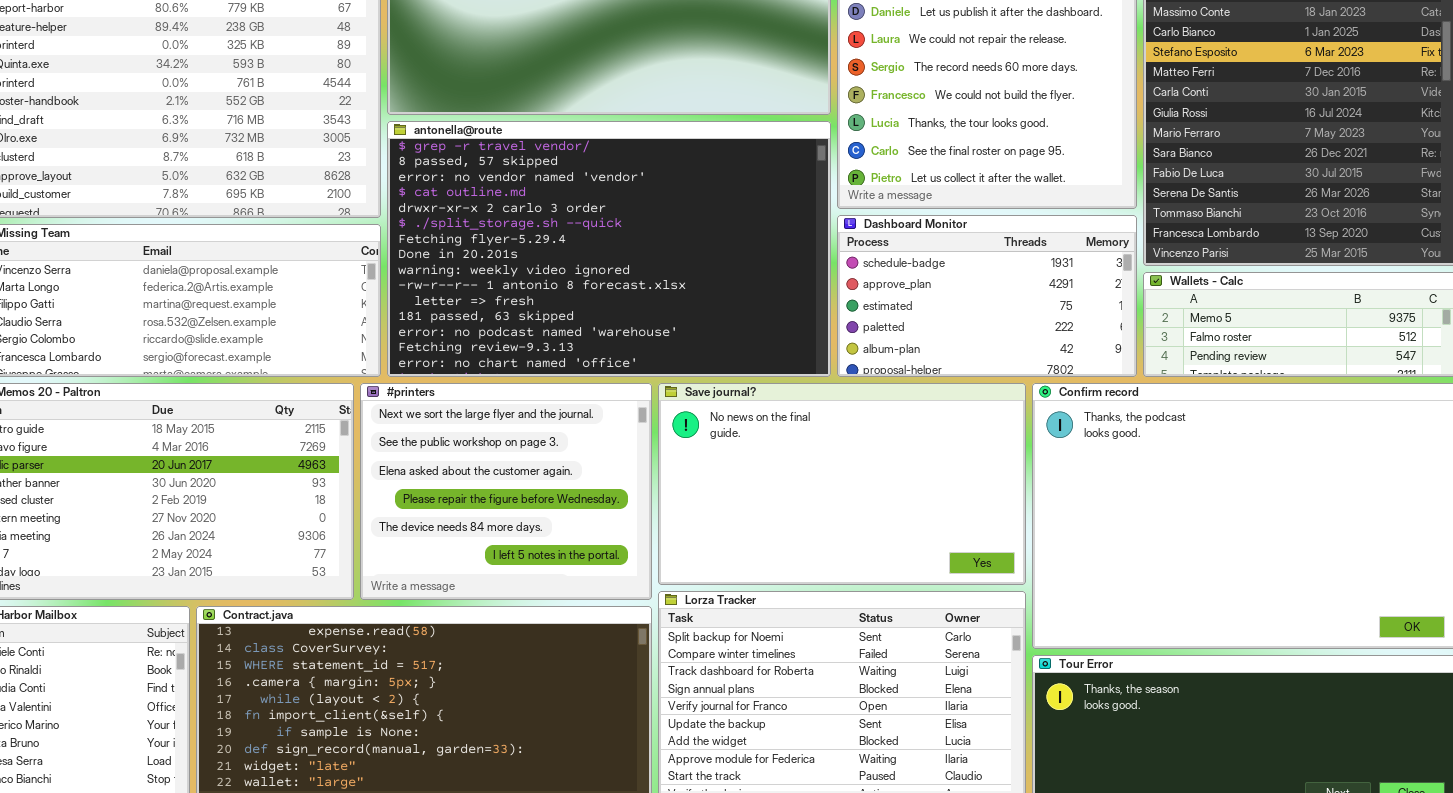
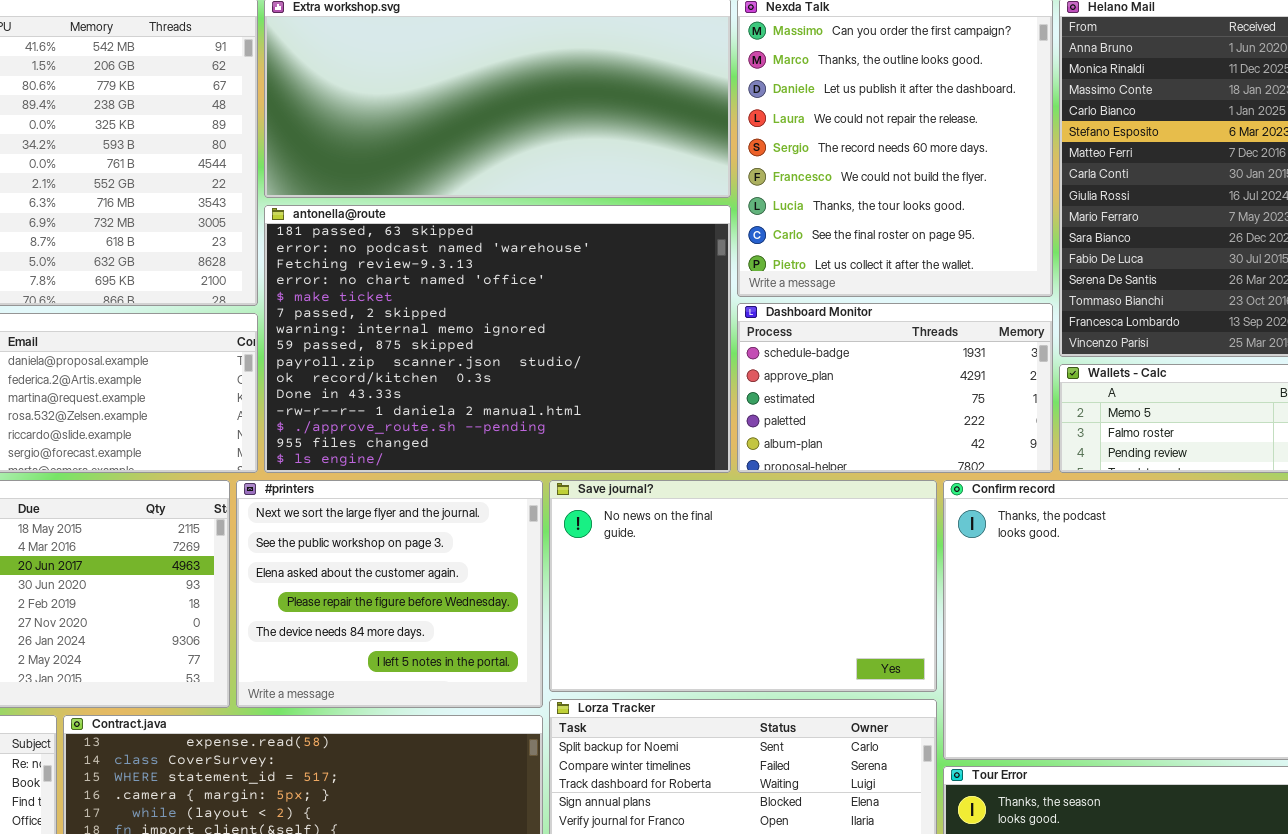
antonella@route: [387,121,831,377] -> [264,205,731,473], scrolled down 11 rows

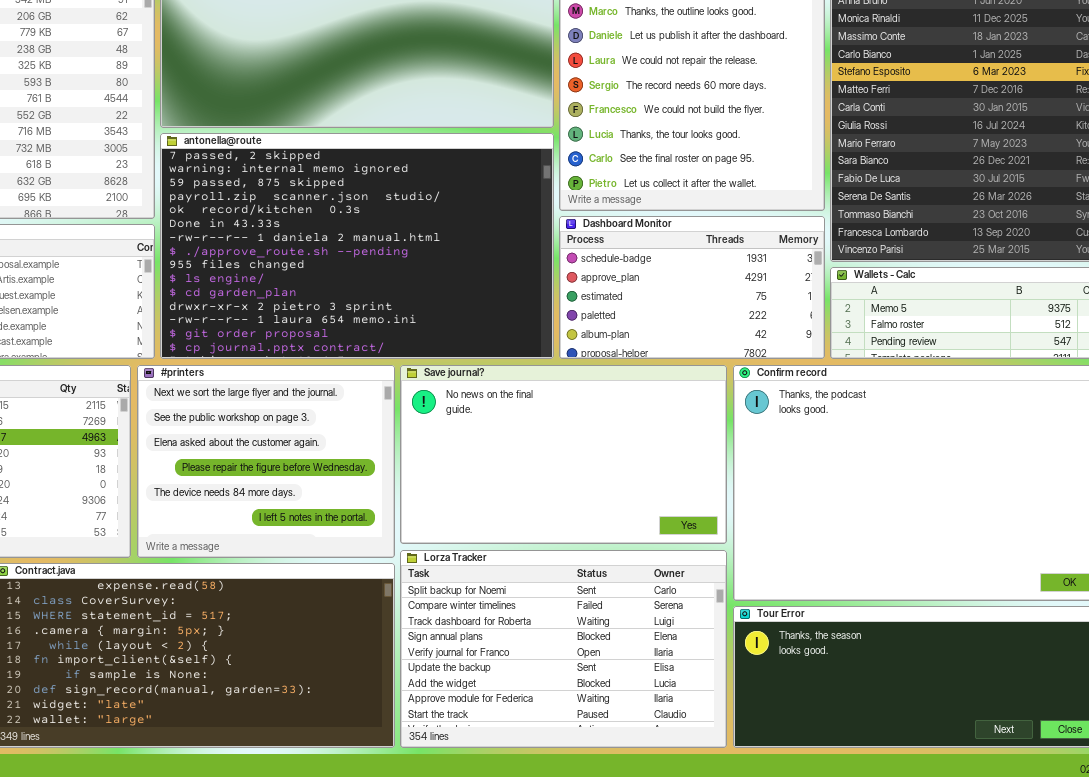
antonella@route: [264,205,731,473] -> [160,133,554,359], scrolled down 5 rows

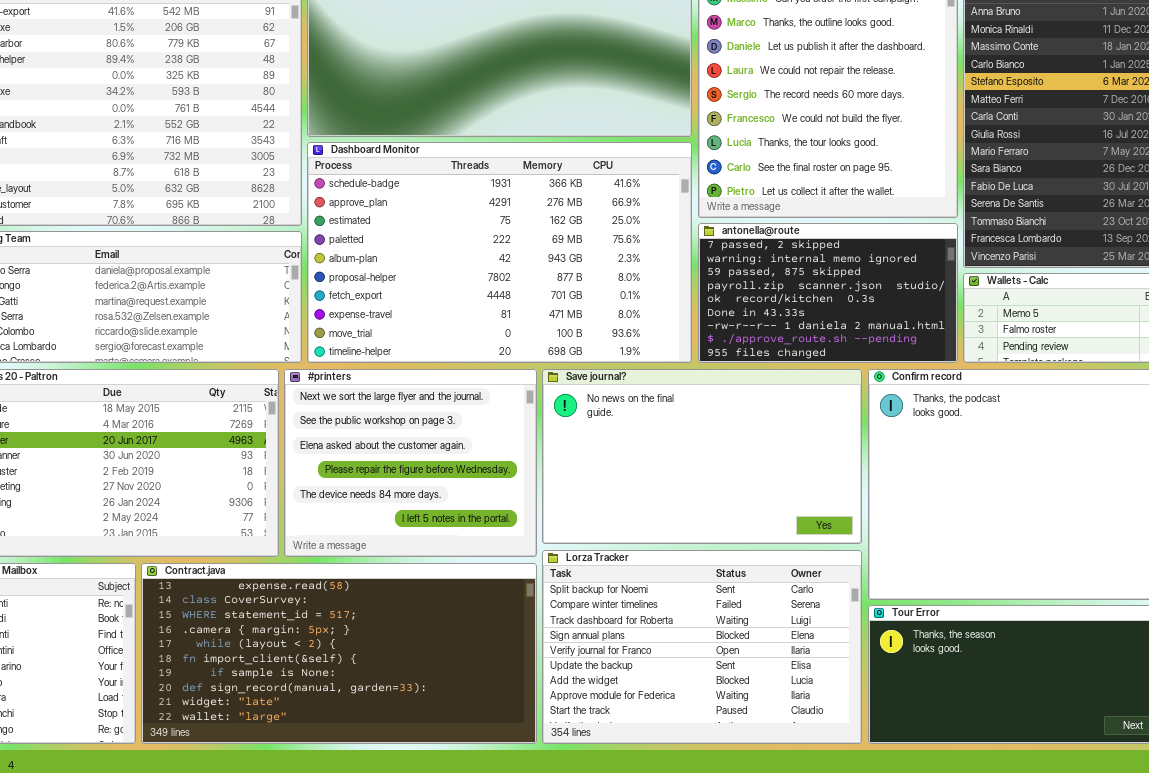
antonella@route: [160,133,554,359] -> [698,223,958,363], moved, resized
Dashboard Monitor: [559,216,825,359] -> [307,142,692,363], moved, resized

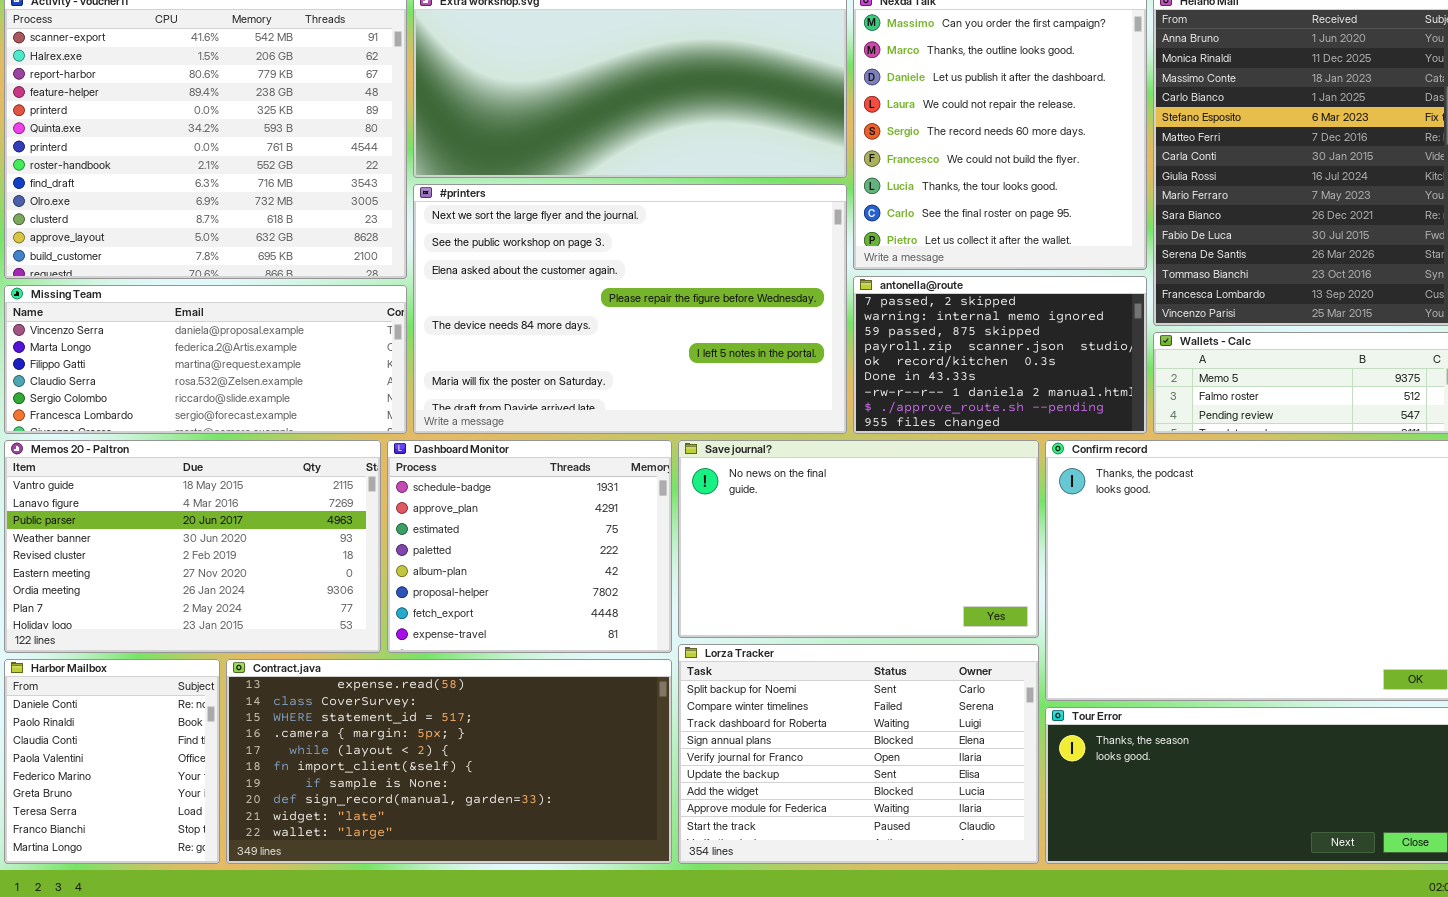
Dashboard Monitor: [307,142,692,363] -> [387,440,672,653], moved, resized
#printers: [284,369,537,557] -> [413,184,847,434], moved, resized

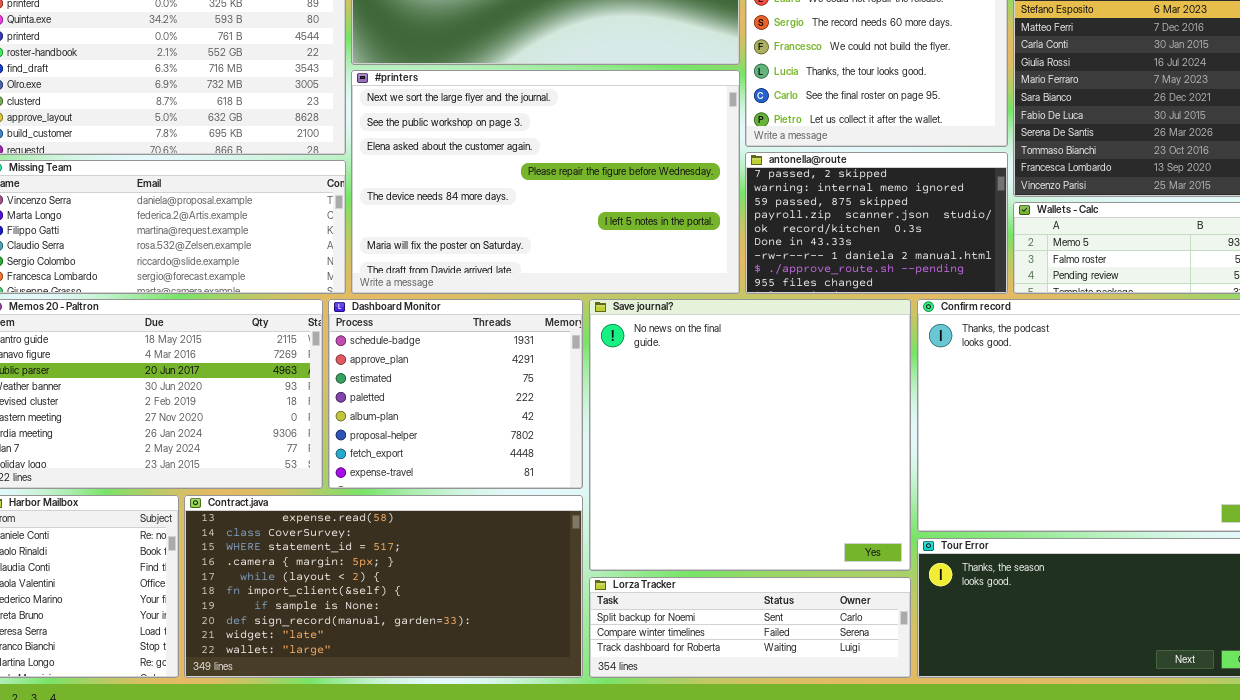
Save journal?: [678,440,1039,638] -> [589,299,911,571], resized
Lorza Tracker: [678,644,1039,864] -> [589,577,911,678], resized

